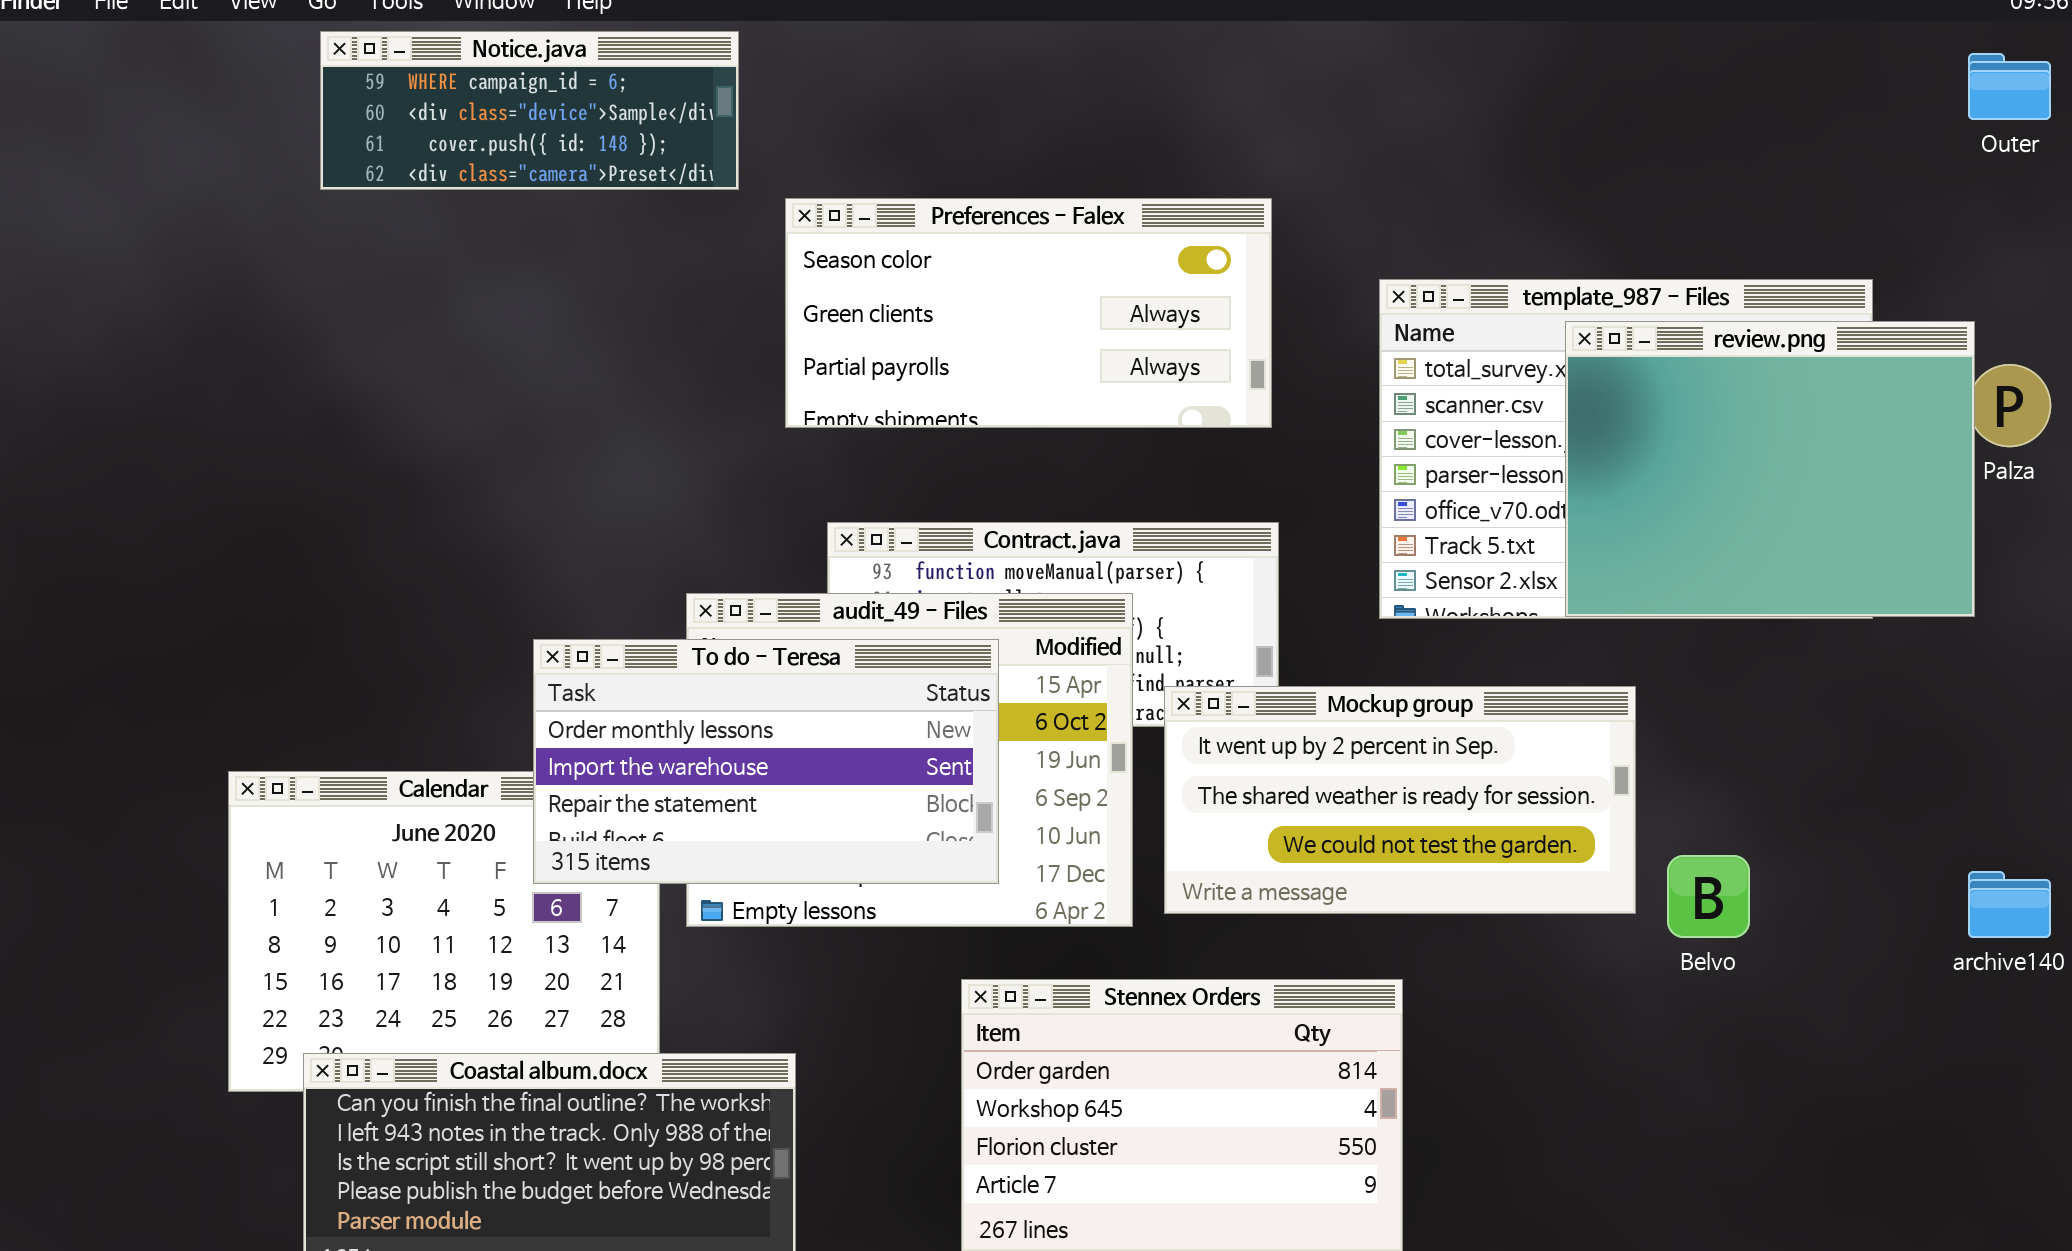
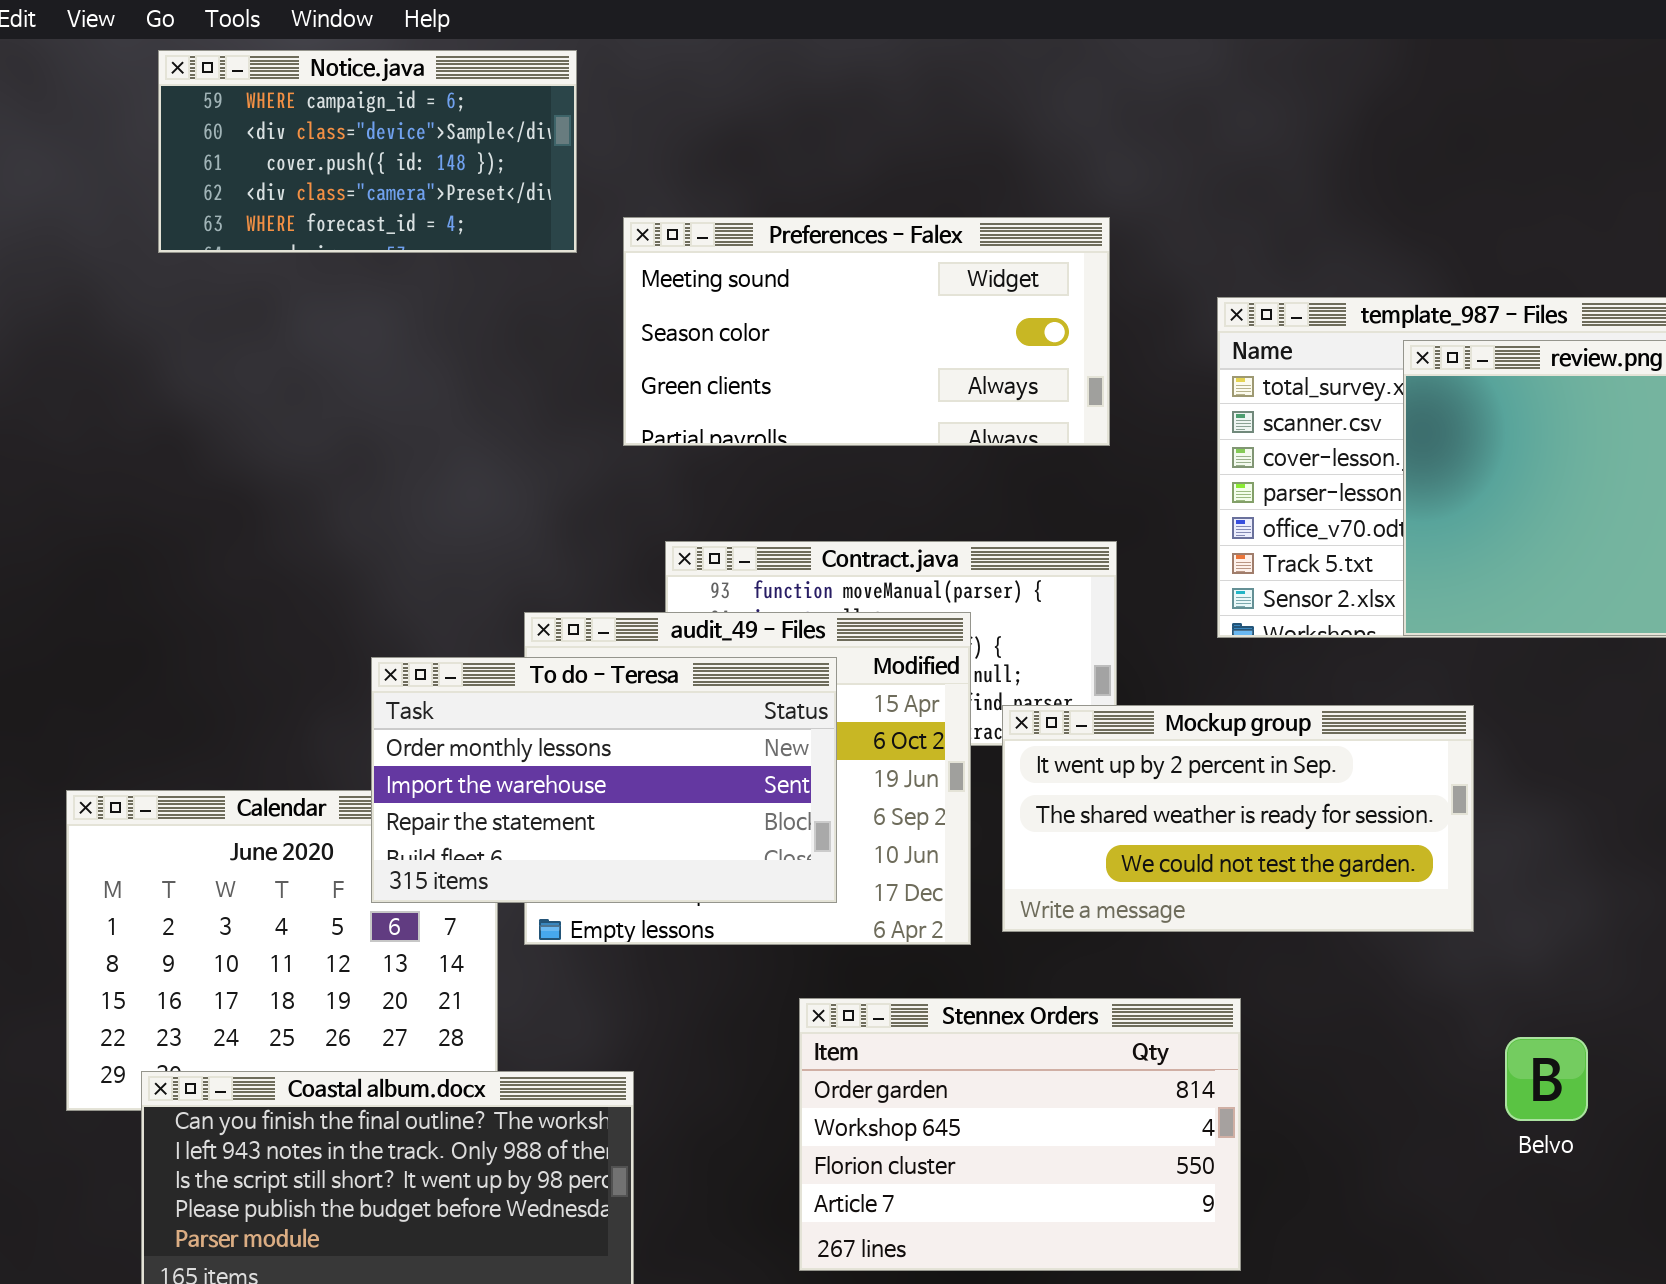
Notice.java: [320,31,739,190] -> [158,50,577,253], resized
Preferences - Falex: [785,198,1272,428] -> [623,217,1110,446], scrolled up 1 row
Belvo: [1667,855,1750,938] -> [1505,1037,1588,1121], moved

